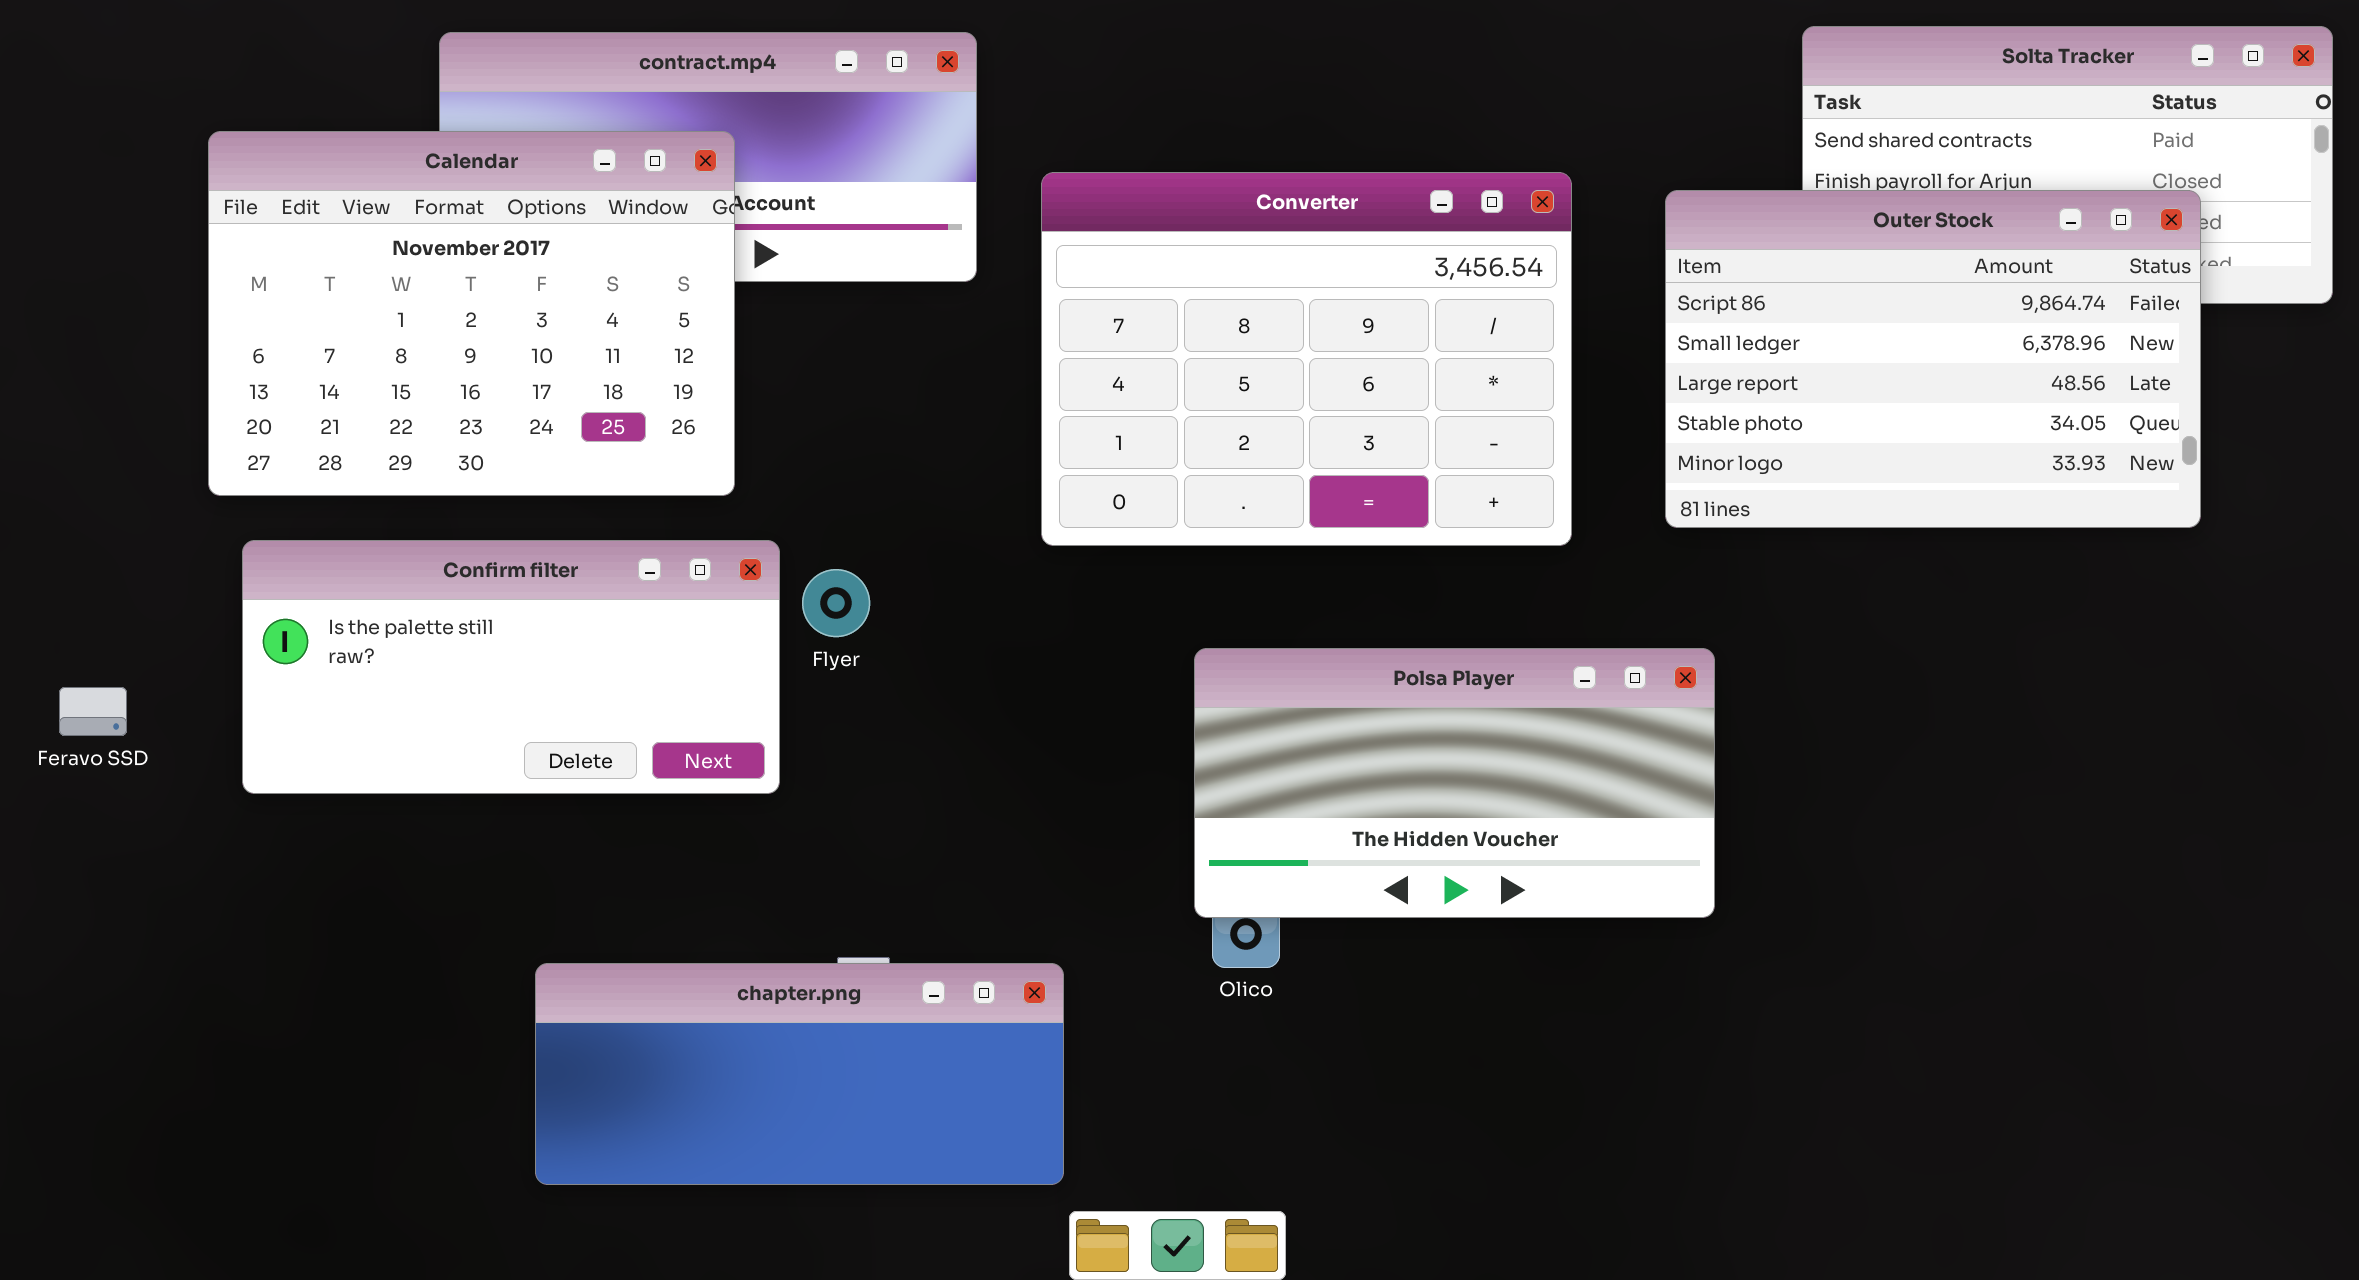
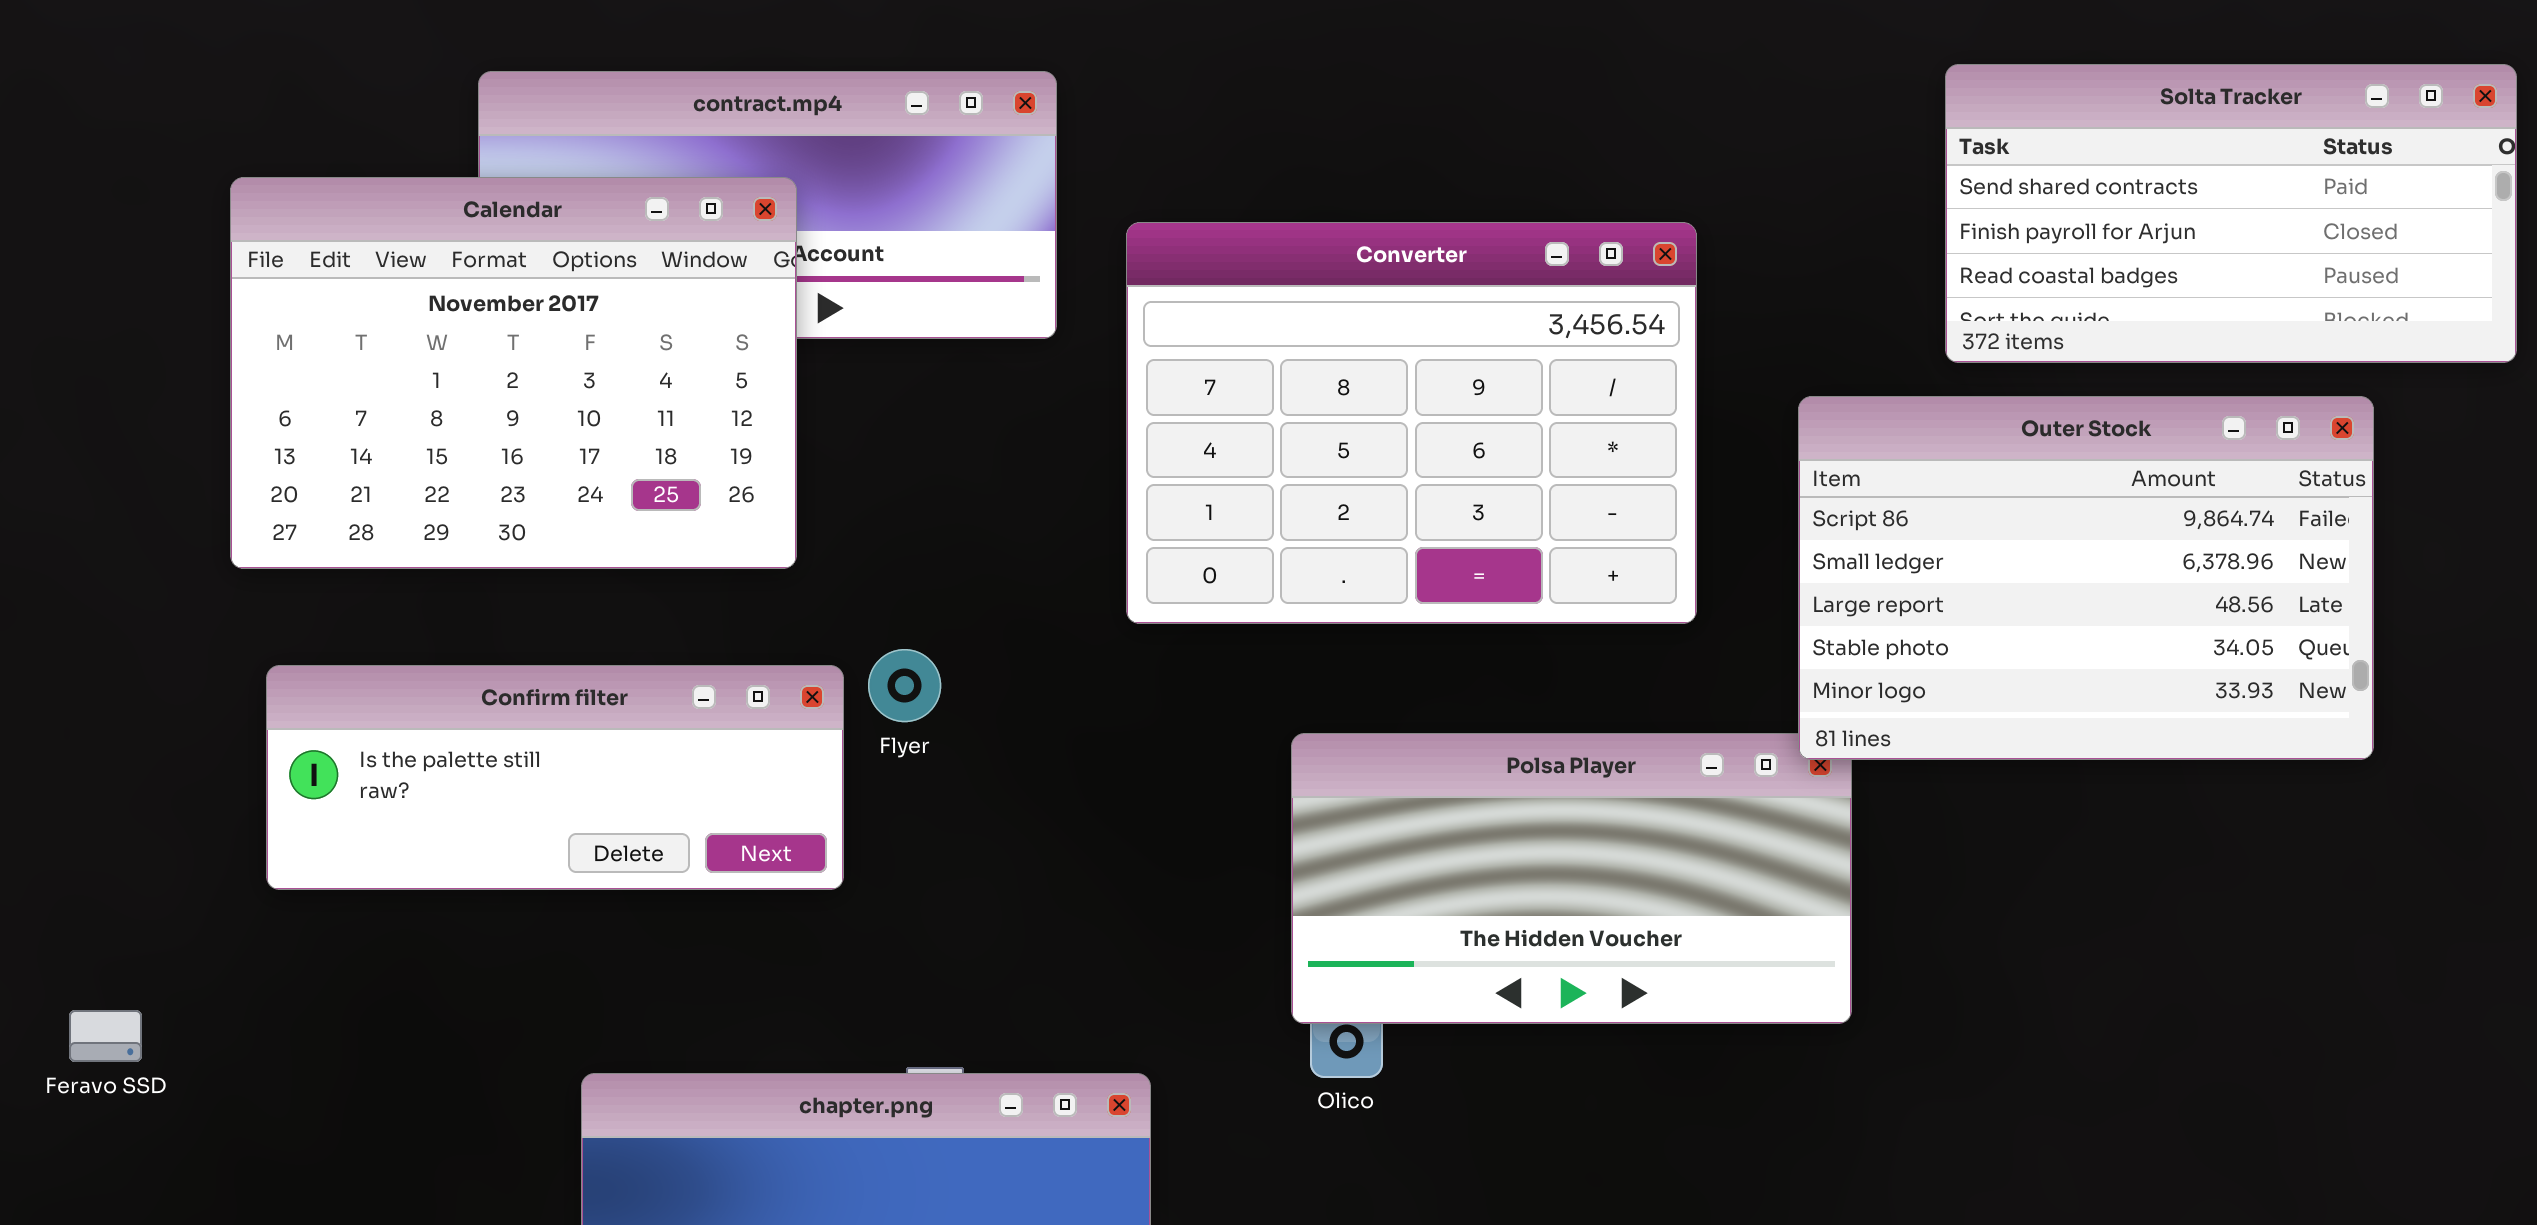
Outer Stock: [1665,190,2201,528] -> [1798,396,2374,760], moved
Confirm filter: [242,540,780,794] -> [266,665,844,890], resized
Feravo SSD: [59,687,127,736] -> [69,1010,142,1062], moved

